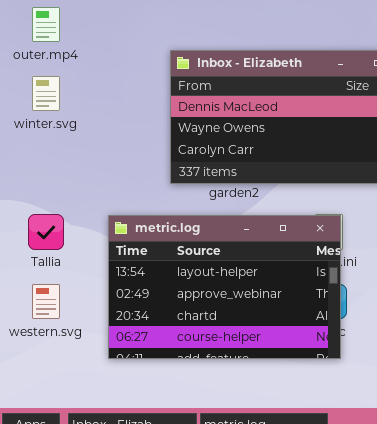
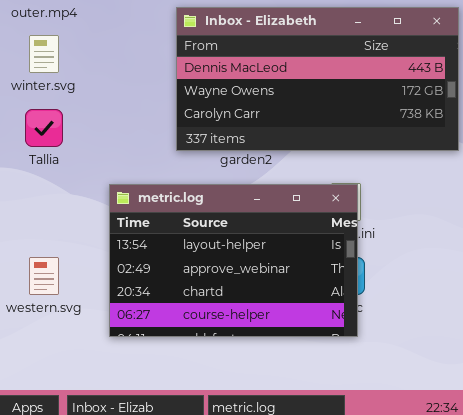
Tallia: [28,214,64,250] -> [25,109,63,147], moved

